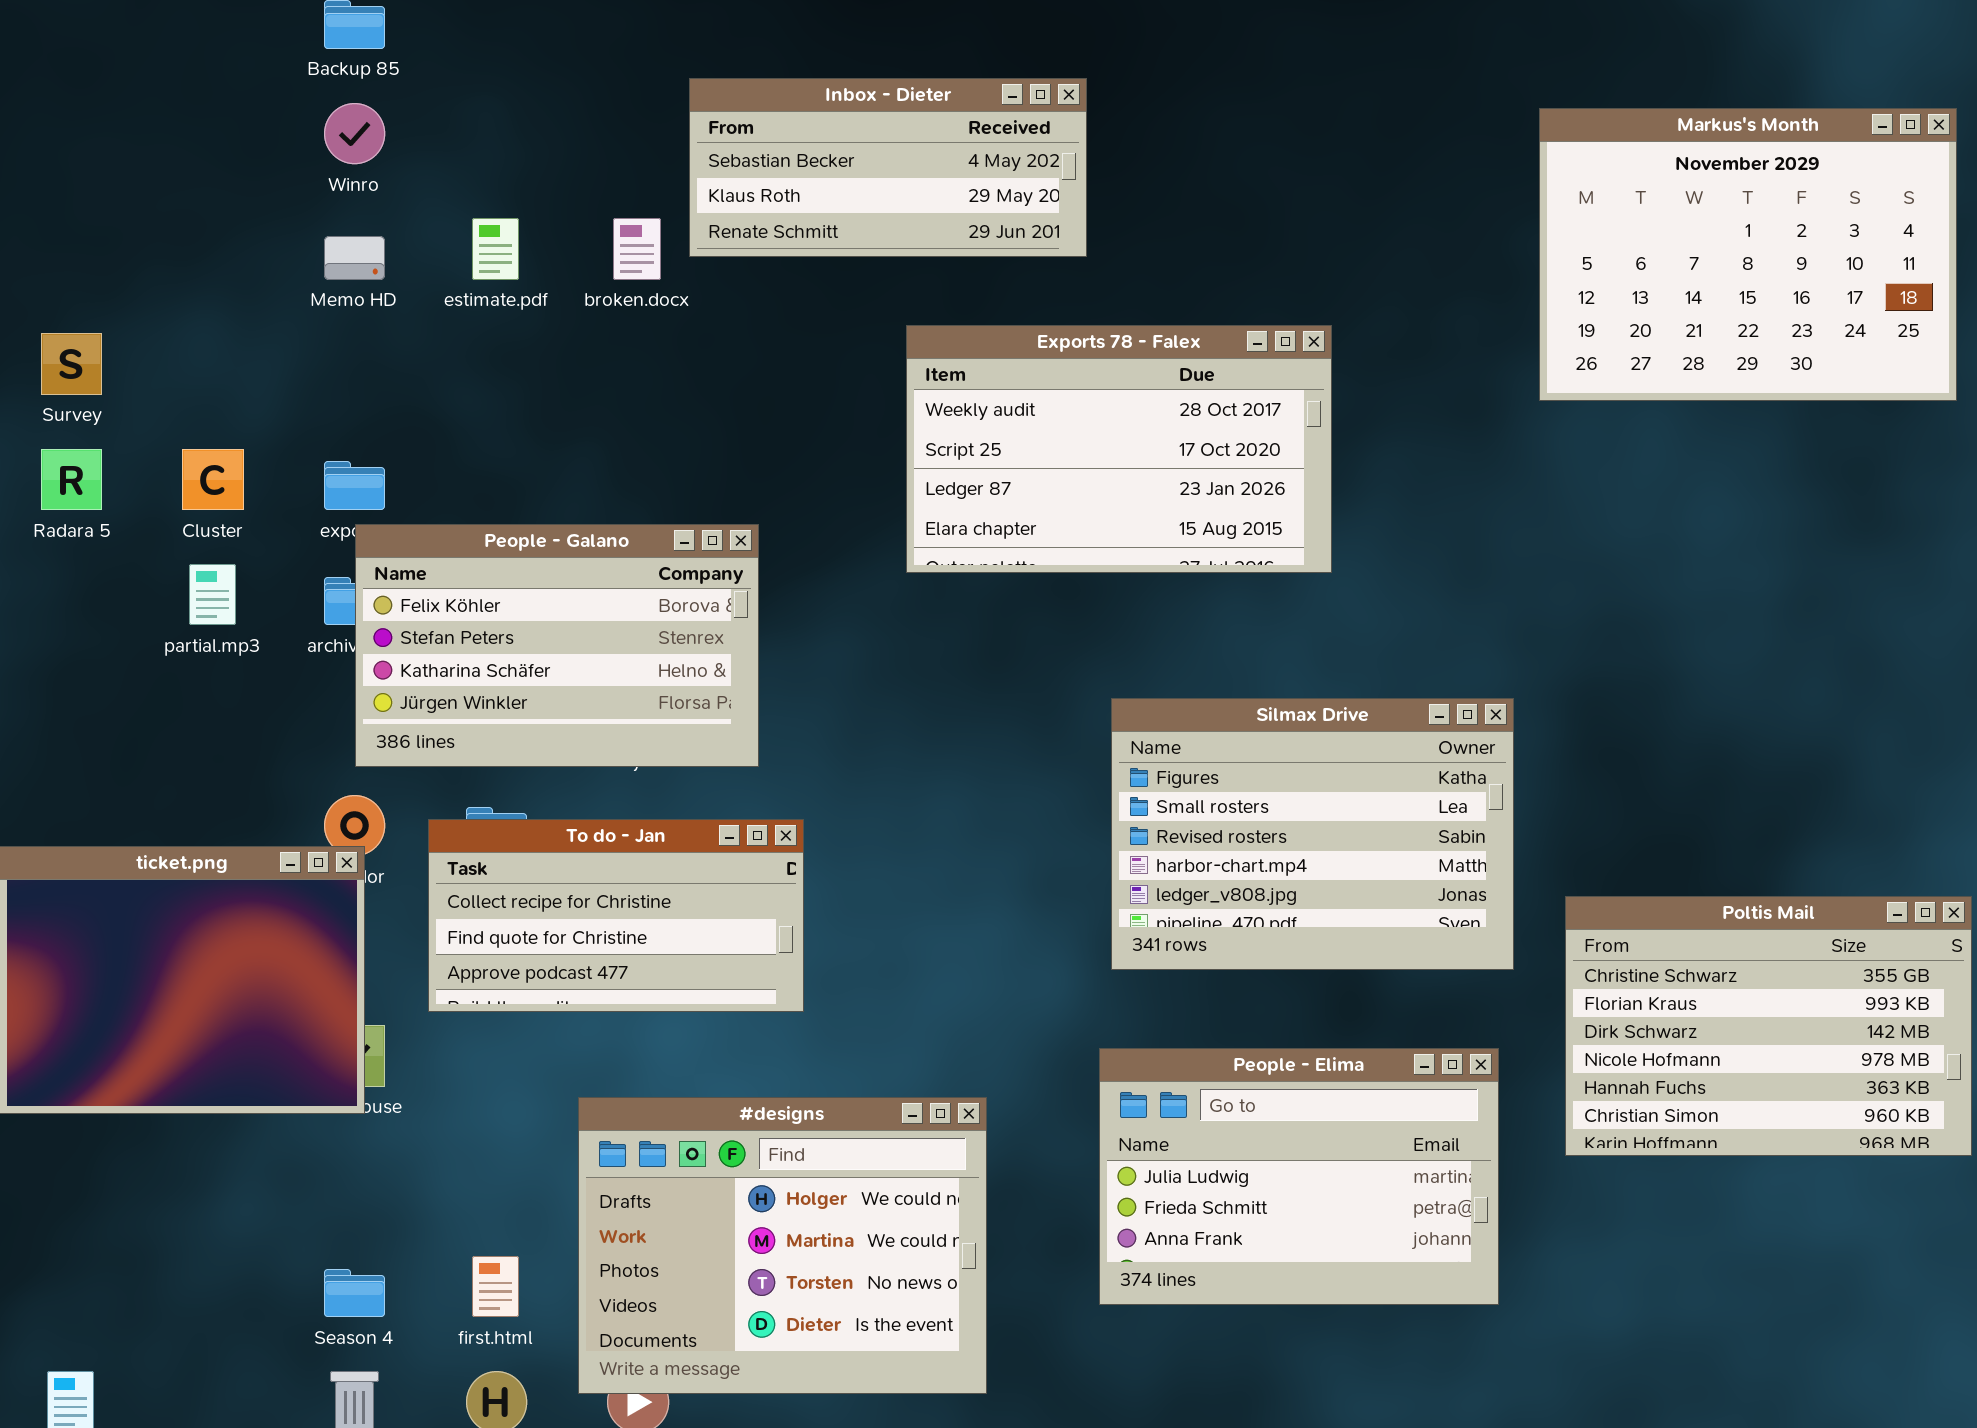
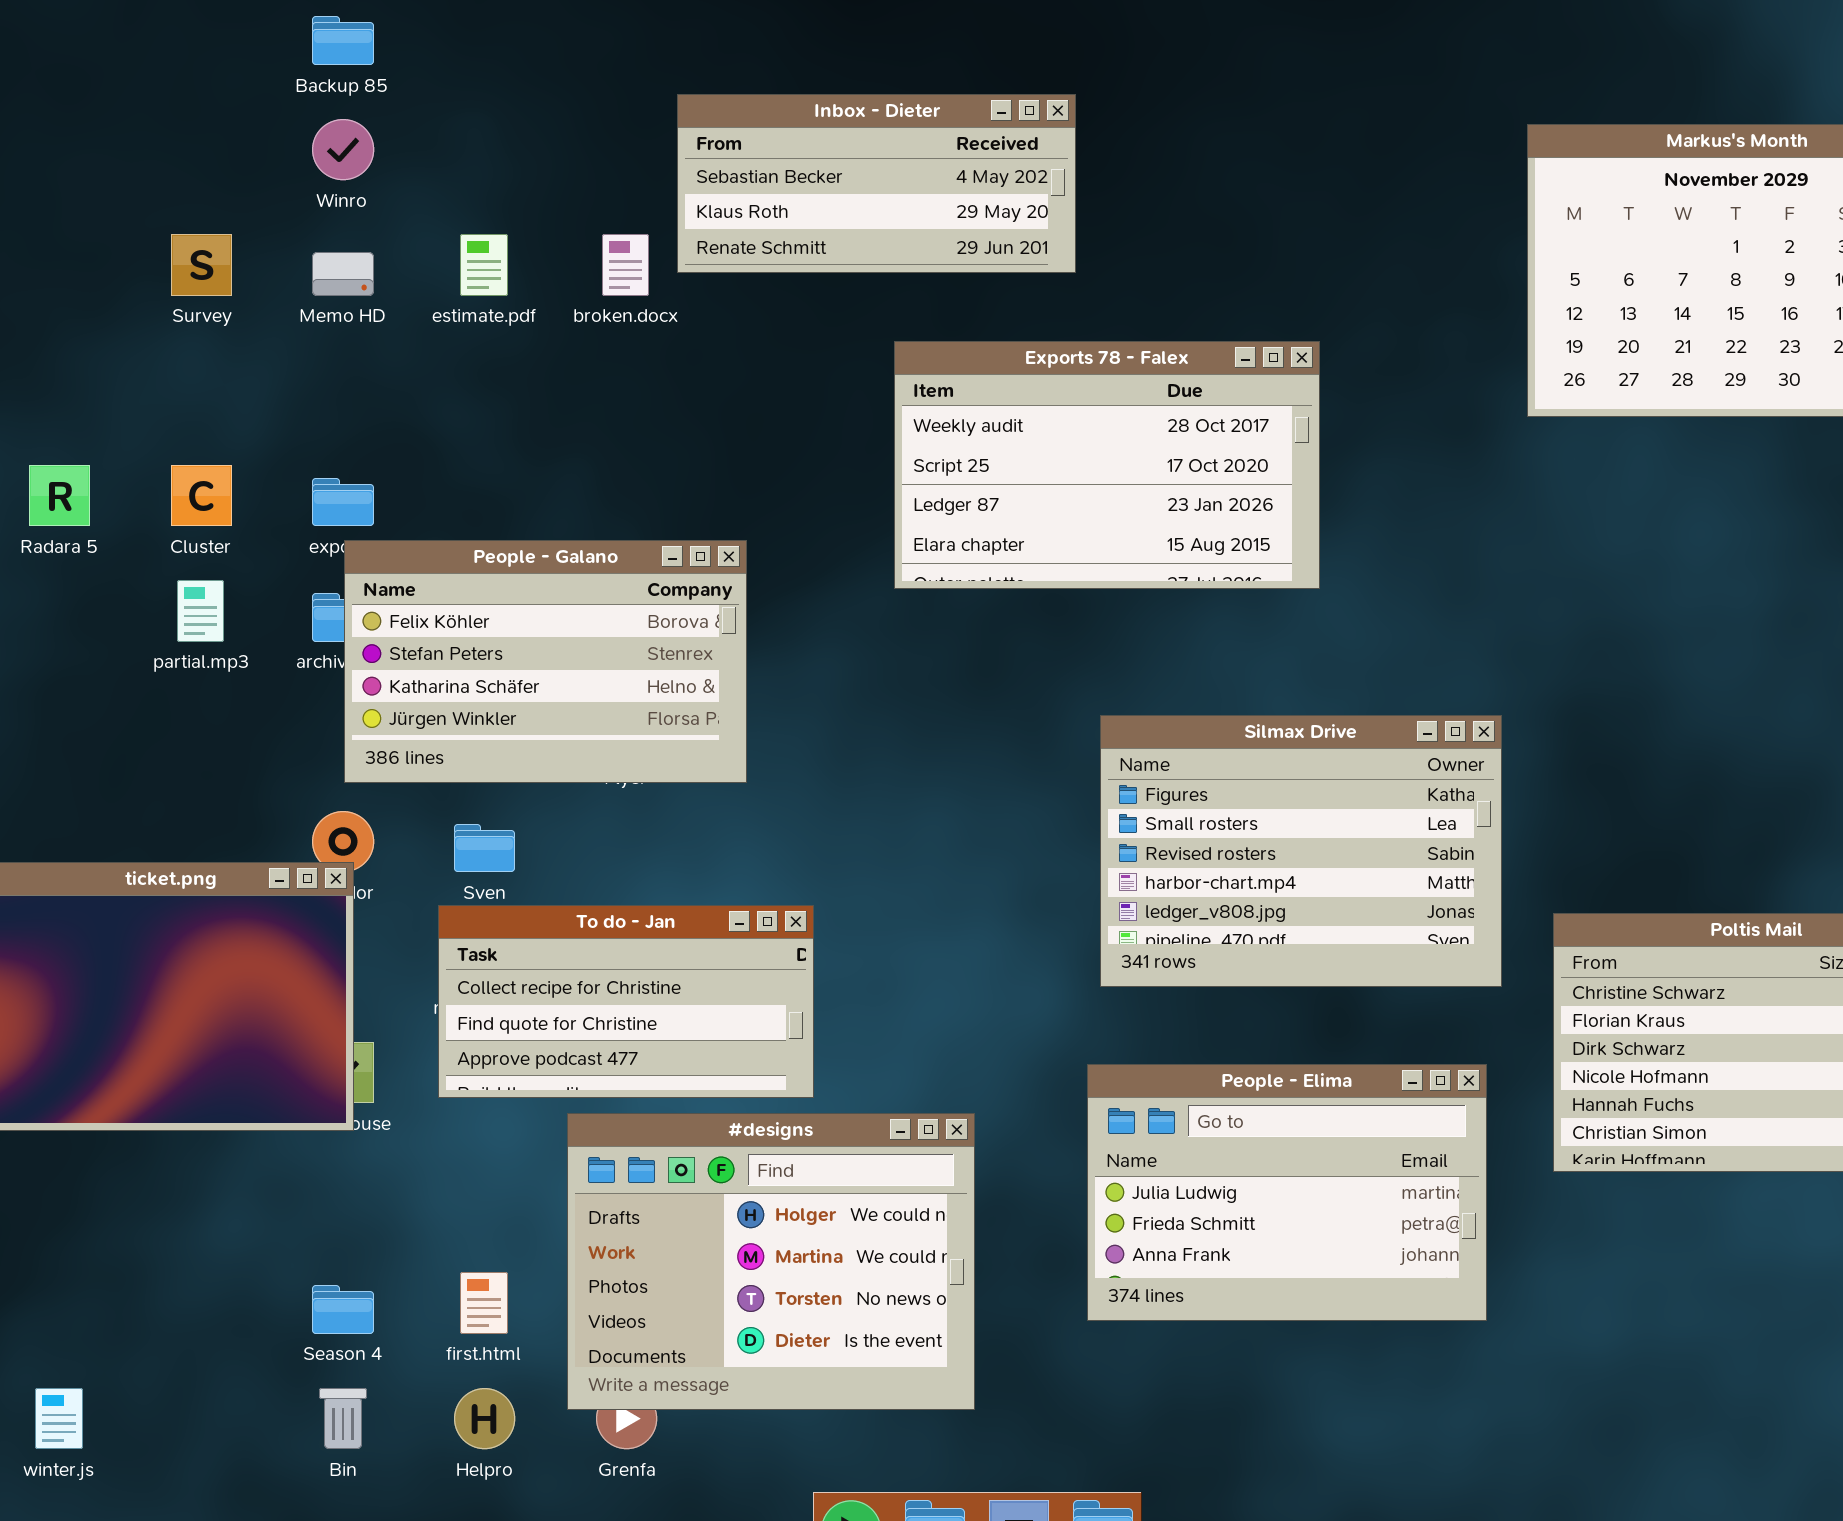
Survey: [41,333,102,395] -> [171,234,232,296], moved
To do - Jan: [428,819,804,1012] -> [438,905,814,1098], moved

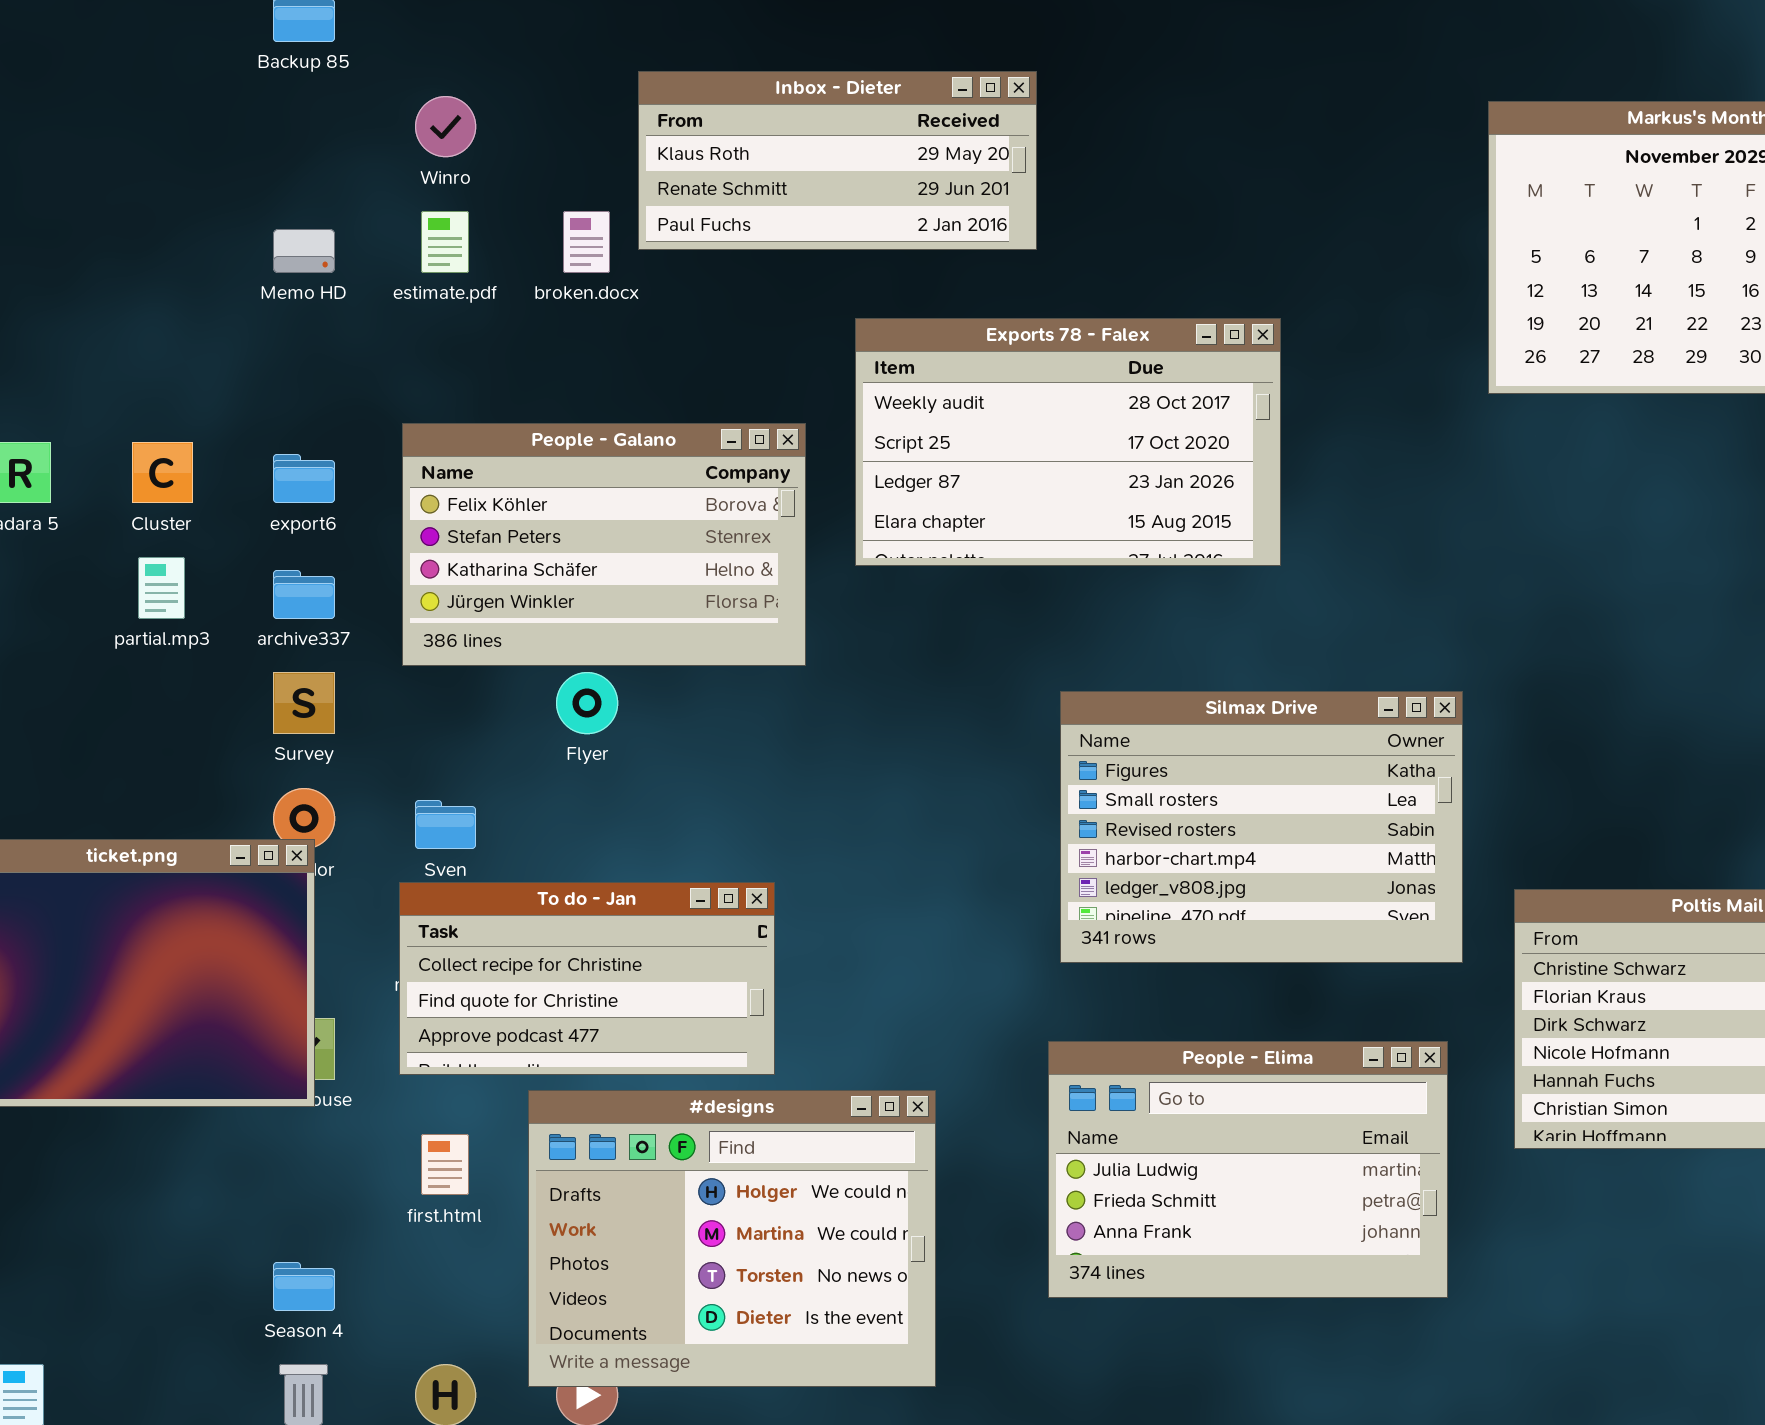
Inbox - Dieter: [677,94,1076,273] -> [638,71,1037,250], scrolled down 1 row
Winro: [312,119,374,180] -> [415,96,476,157], moved
Survey: [171,234,232,296] -> [273,672,335,734], moved
People - Galano: [344,540,747,783] -> [402,423,806,666], moved
first.html: [460,1272,508,1334] -> [421,1134,469,1195], moved

